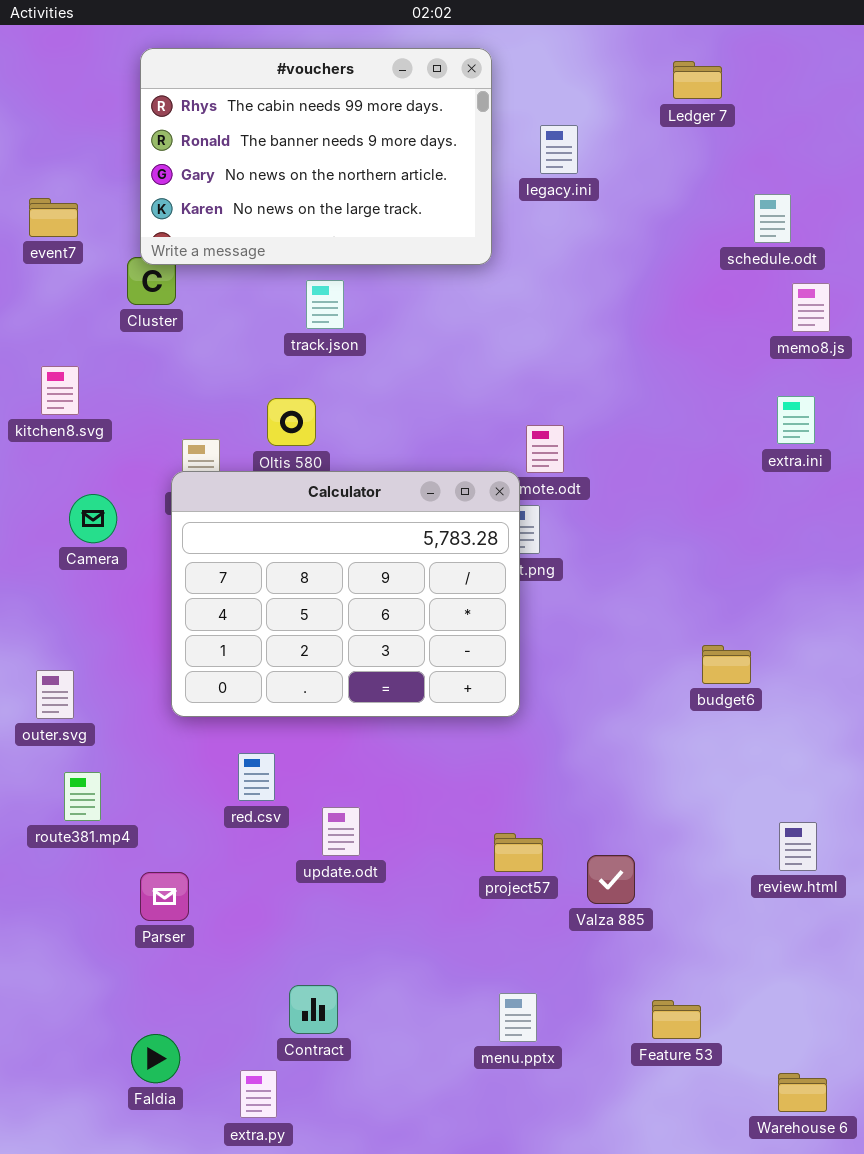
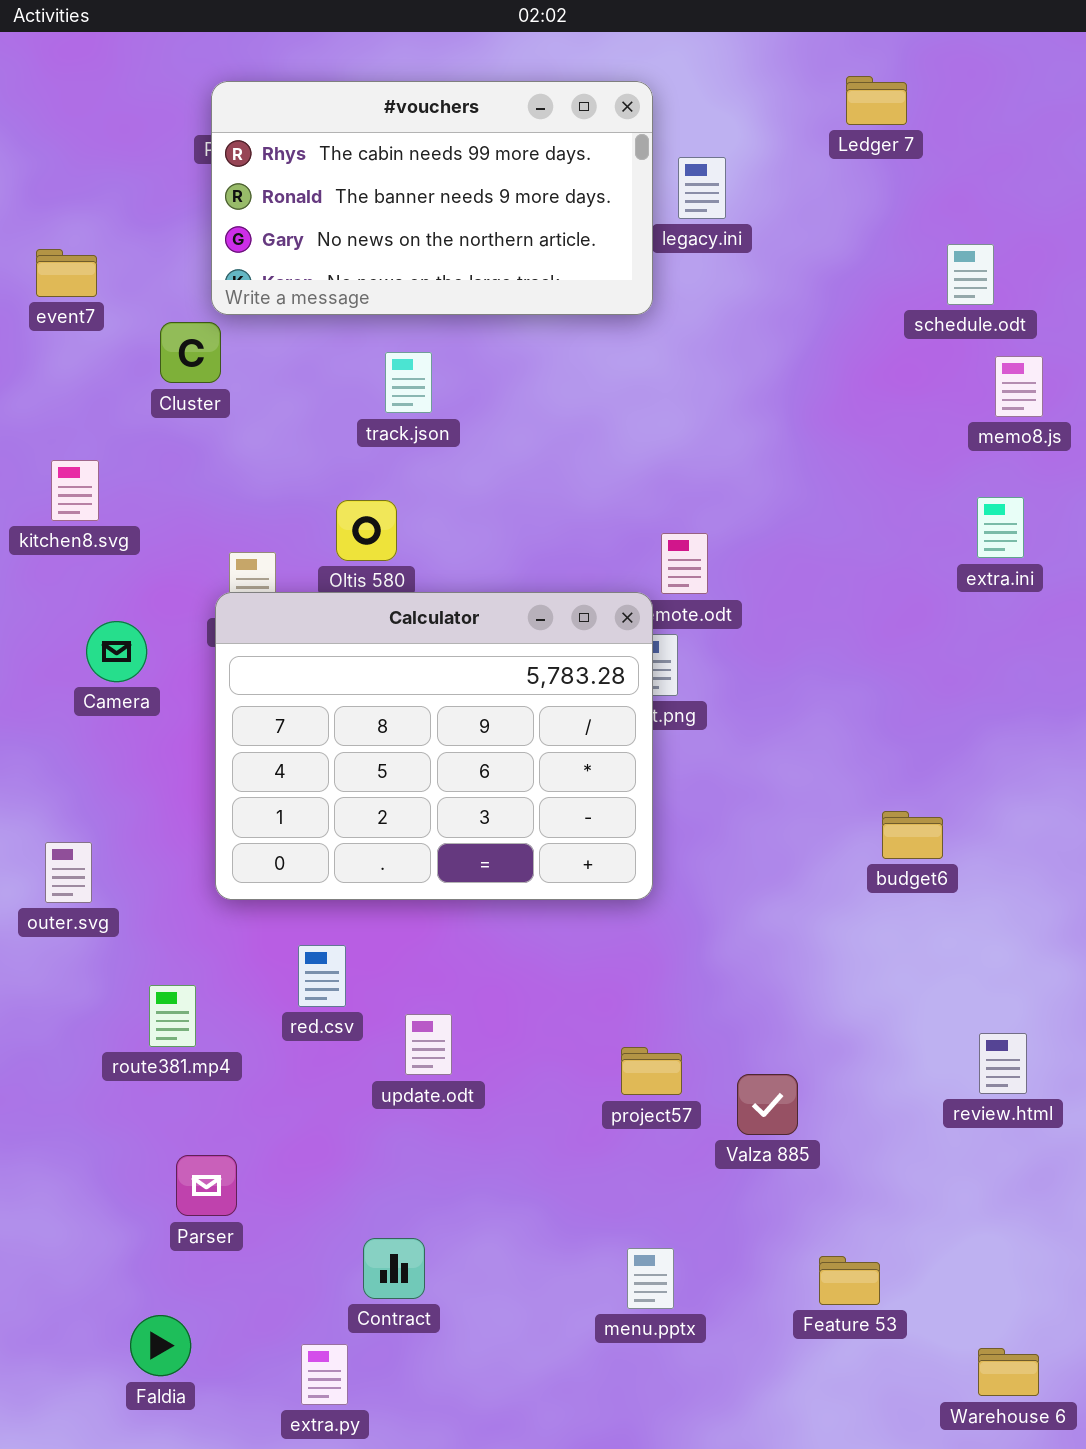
#vouchers: [140,48,492,265] -> [211,81,653,315], moved, resized
route381.mp4: [64,772,101,821] -> [149,985,196,1047], moved
Parser: [140,872,189,921] -> [176,1155,237,1216], moved
Faldia: [131,1034,180,1083] -> [130,1315,191,1376], moved

